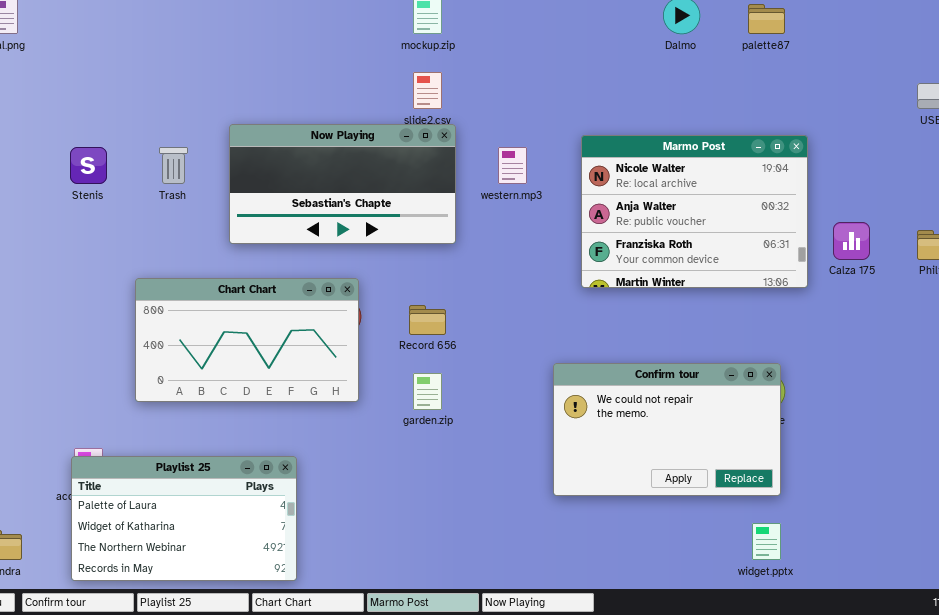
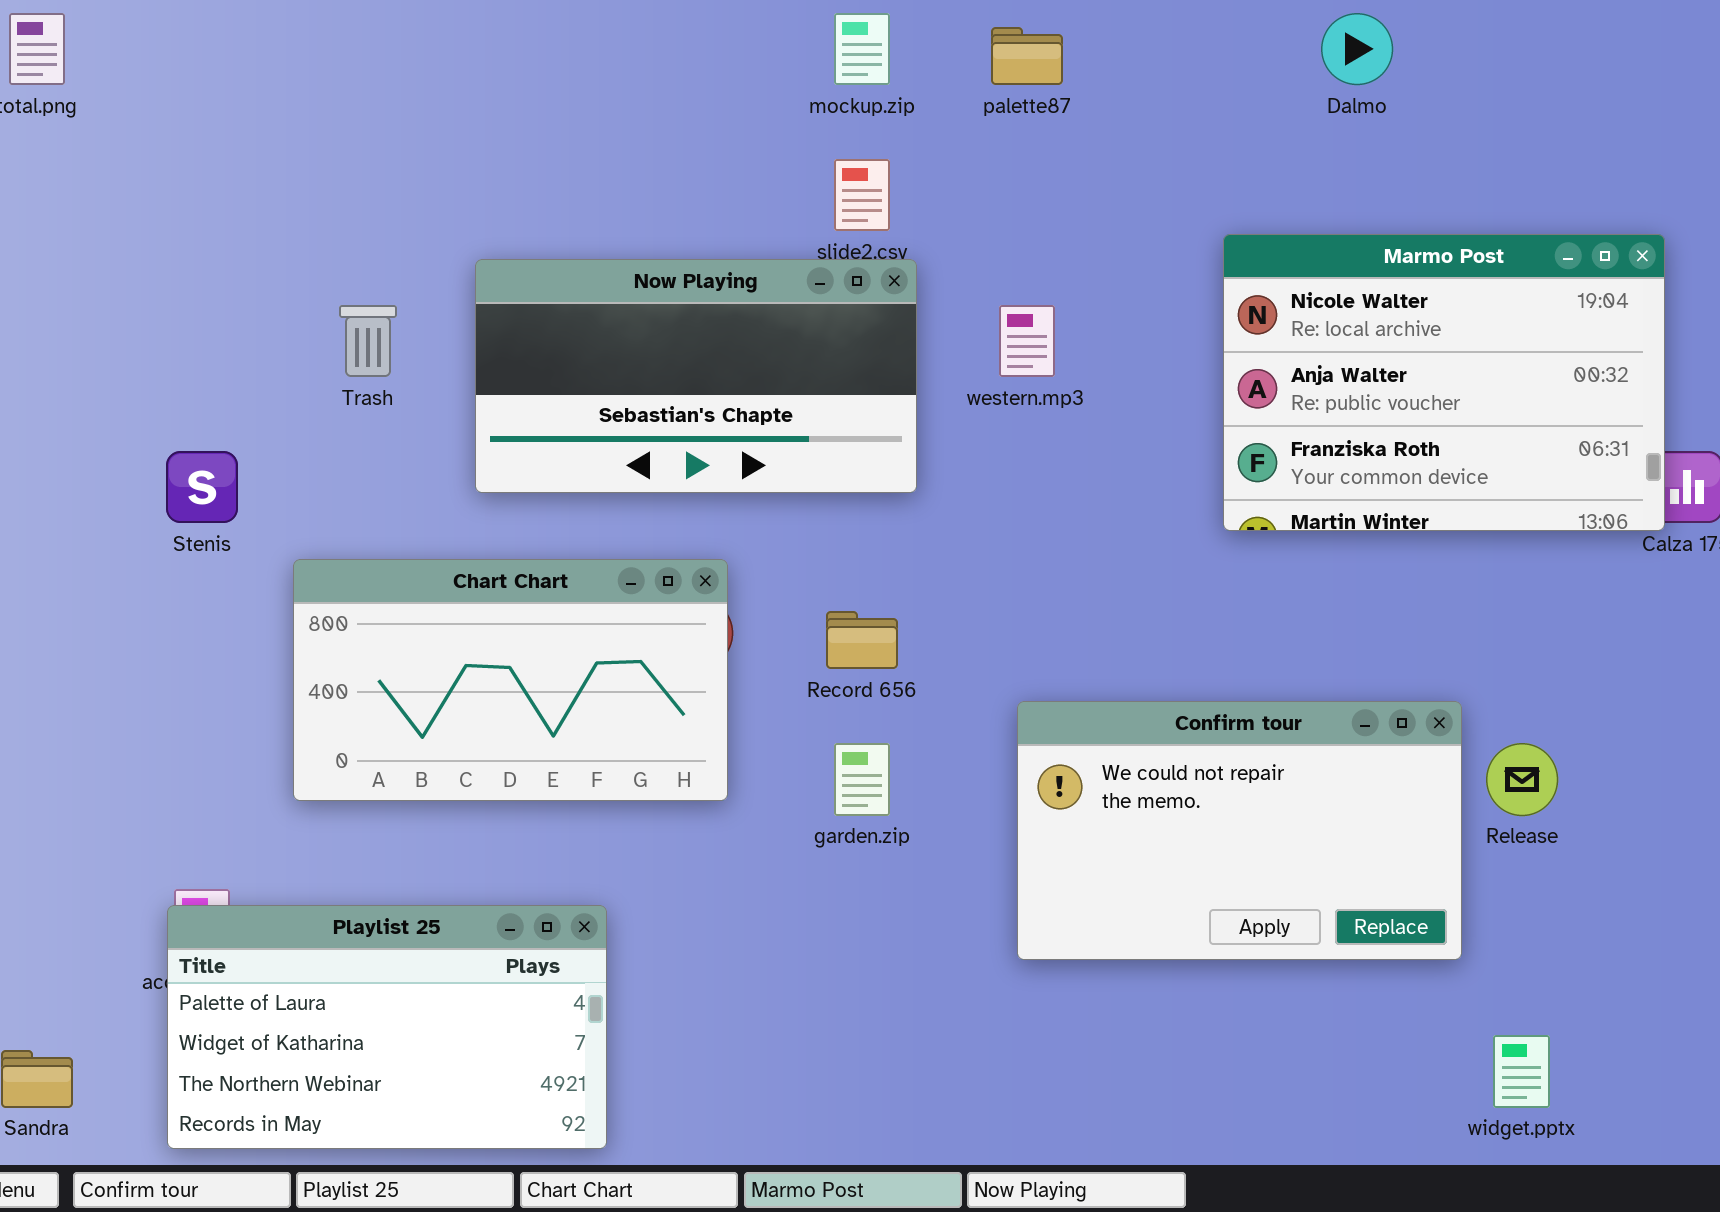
palette87: [748,4,785,34] -> [991,27,1063,85], moved
Marmo Post: [581,135,808,288] -> [1223,234,1665,531], moved
Stenis: [70,147,107,184] -> [166,451,238,523], moved
Confirm tour: [553,363,781,496] -> [1017,701,1462,960], moved

